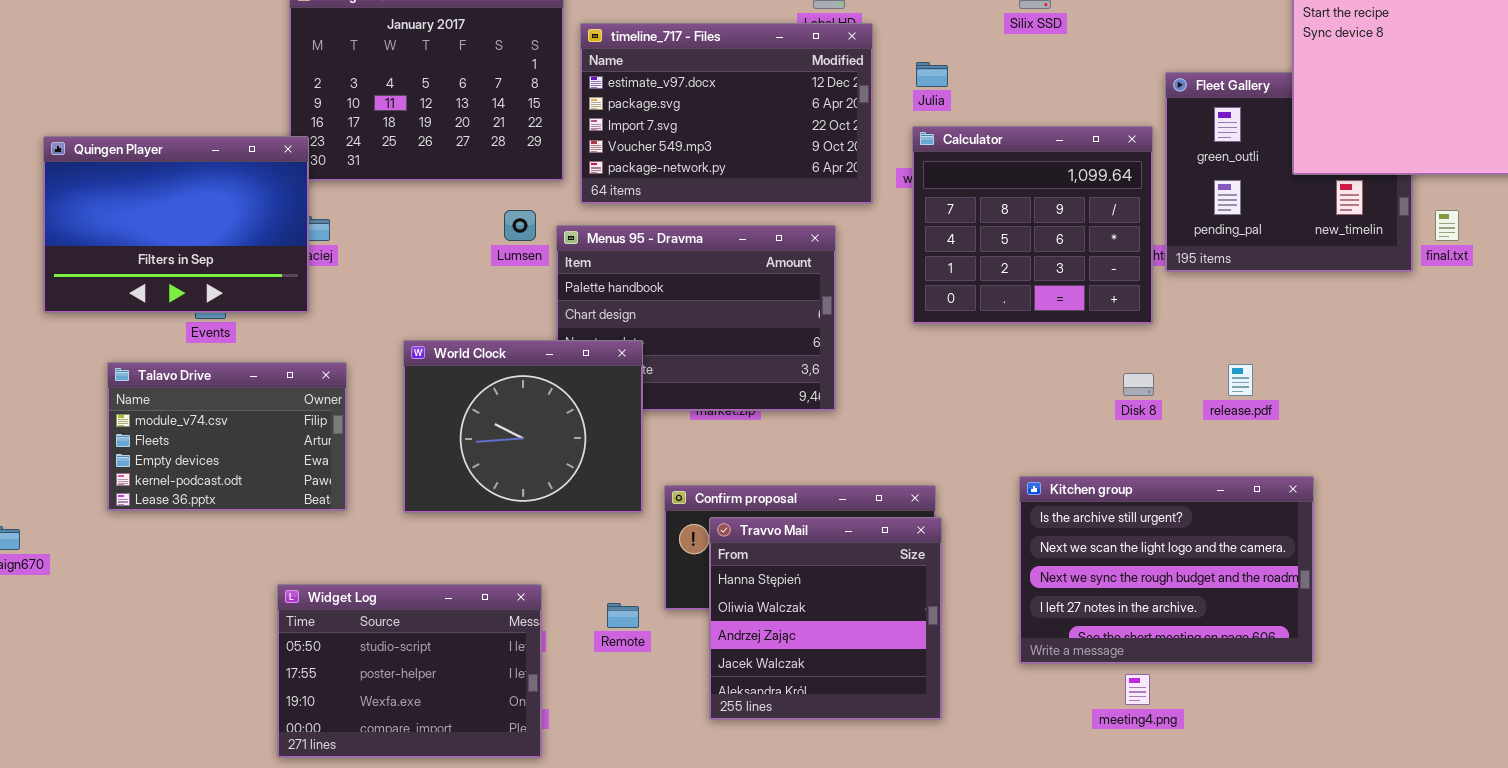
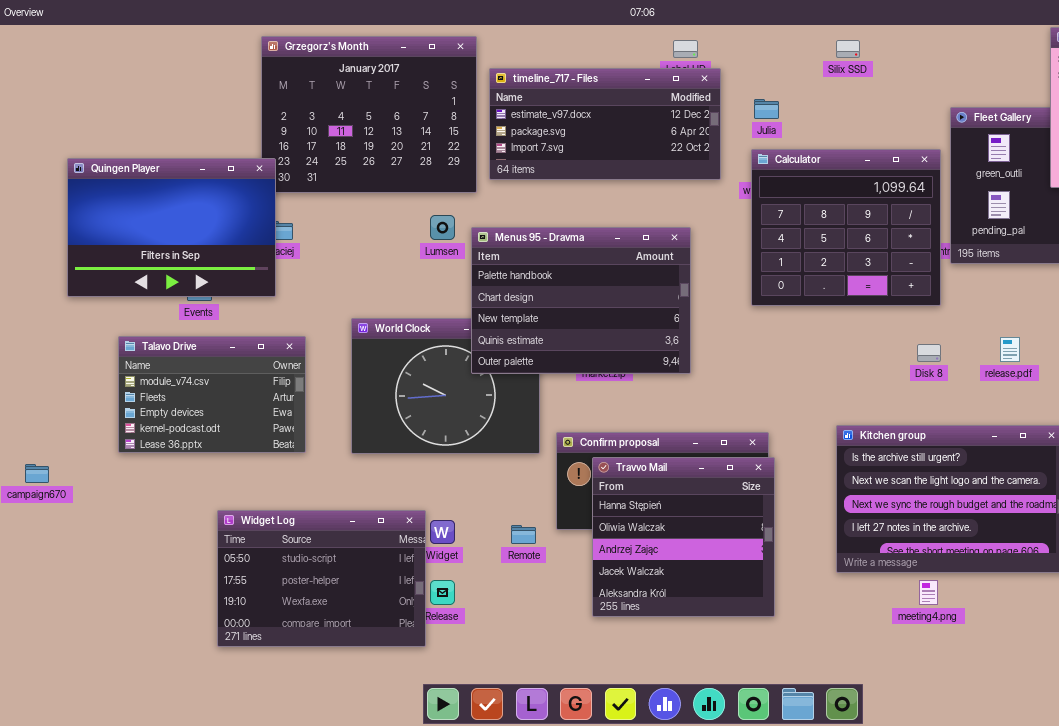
timeline_717 - Files: [580,23,873,204] -> [489,68,721,180], resized
Menus 95 - Dravma: [556,225,836,411] -> [471,227,691,374], raised
Widget Log: [277,584,542,758] -> [217,510,426,647], moved

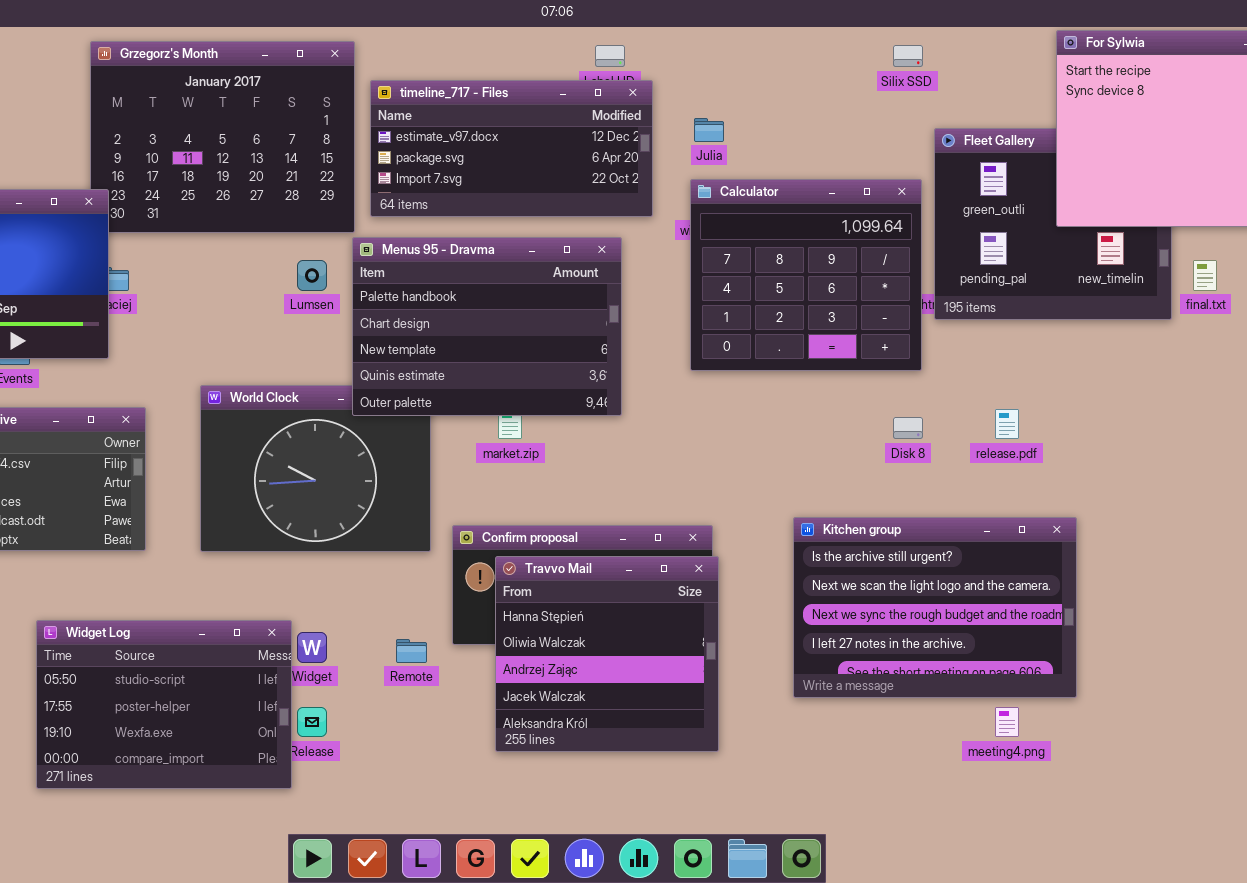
Silix SSD: [836,40,860,58] -> [893,45,923,67], moved
Menus 95 - Dravma: [471,227,691,374] -> [352,237,622,416], moved
meeting4.png: [919,580,938,605] -> [995,707,1019,737], moved

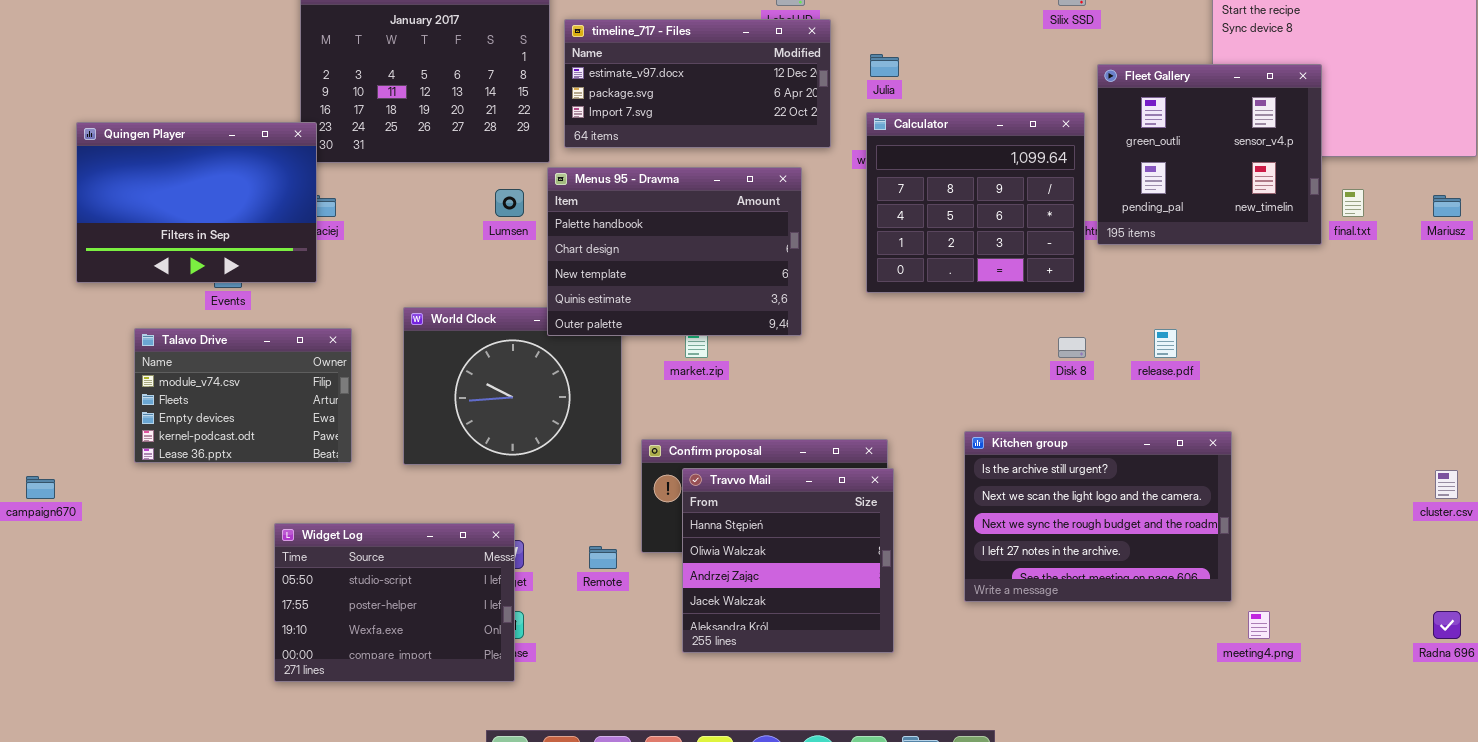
Fleet Gallery: [934,128,1172,320] -> [1097,64,1322,245], raised
Widget Log: [36,620,292,789] -> [274,523,515,682], moved
meeting4.png: [995,707,1019,737] -> [1248,611,1270,639], moved

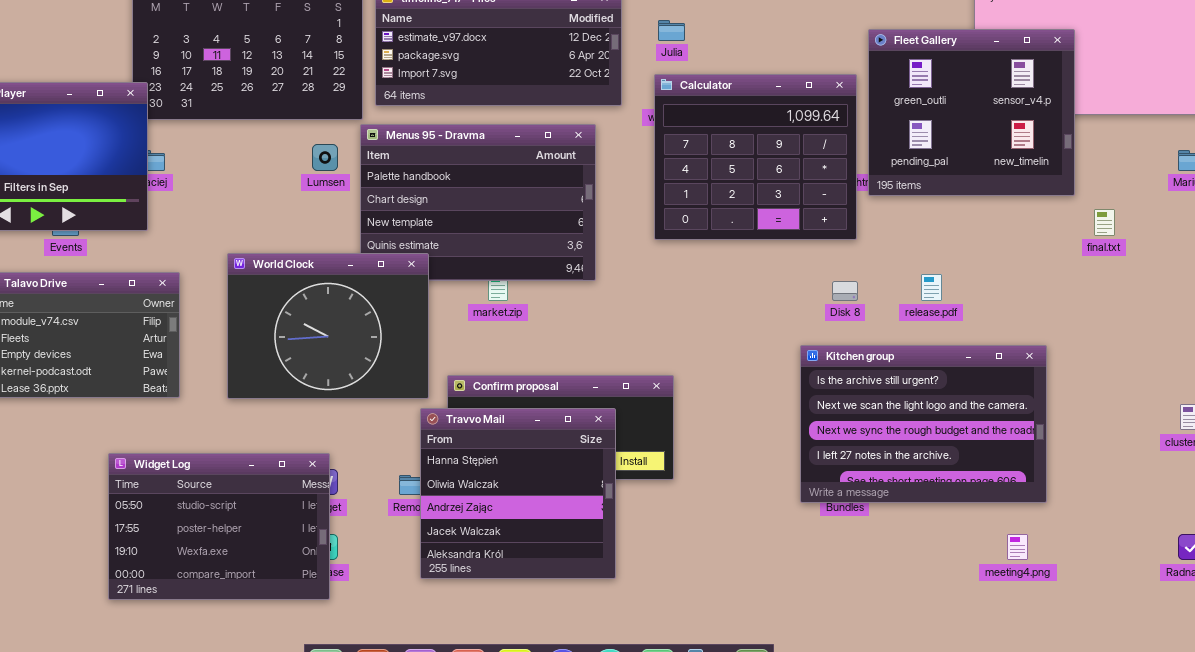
final.txt: [1342,189,1364,217] -> [1094,209,1115,236], moved
World Clock: [403,307,622,465] -> [227,253,429,399], raised
Kitchen group: [964,431,1232,602] -> [800,345,1047,503], moved
Travvo Mail: [682,468,894,653] -> [420,408,616,579], moved

